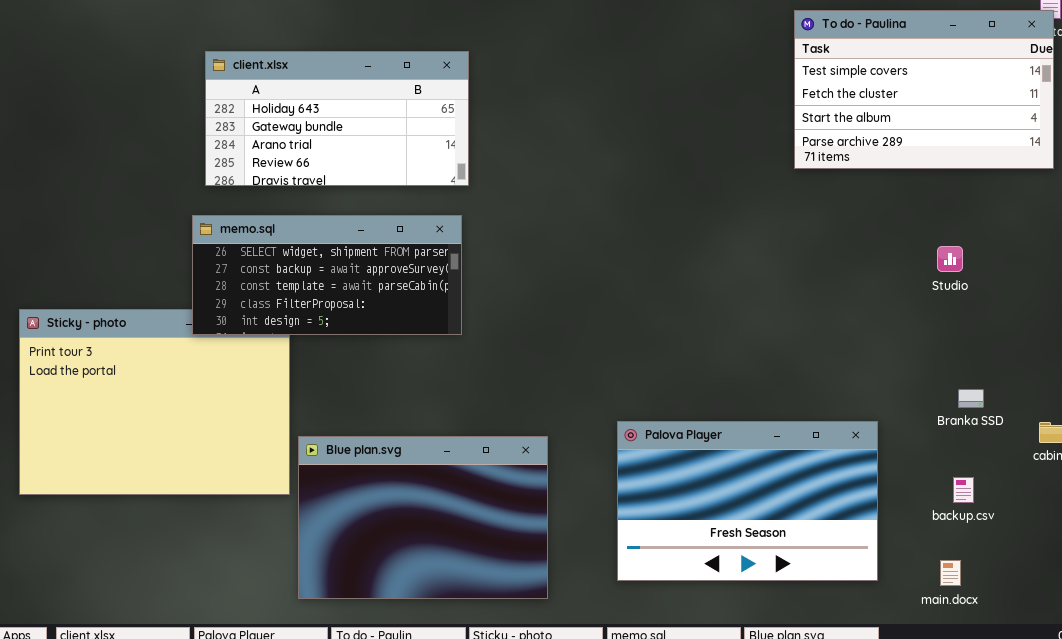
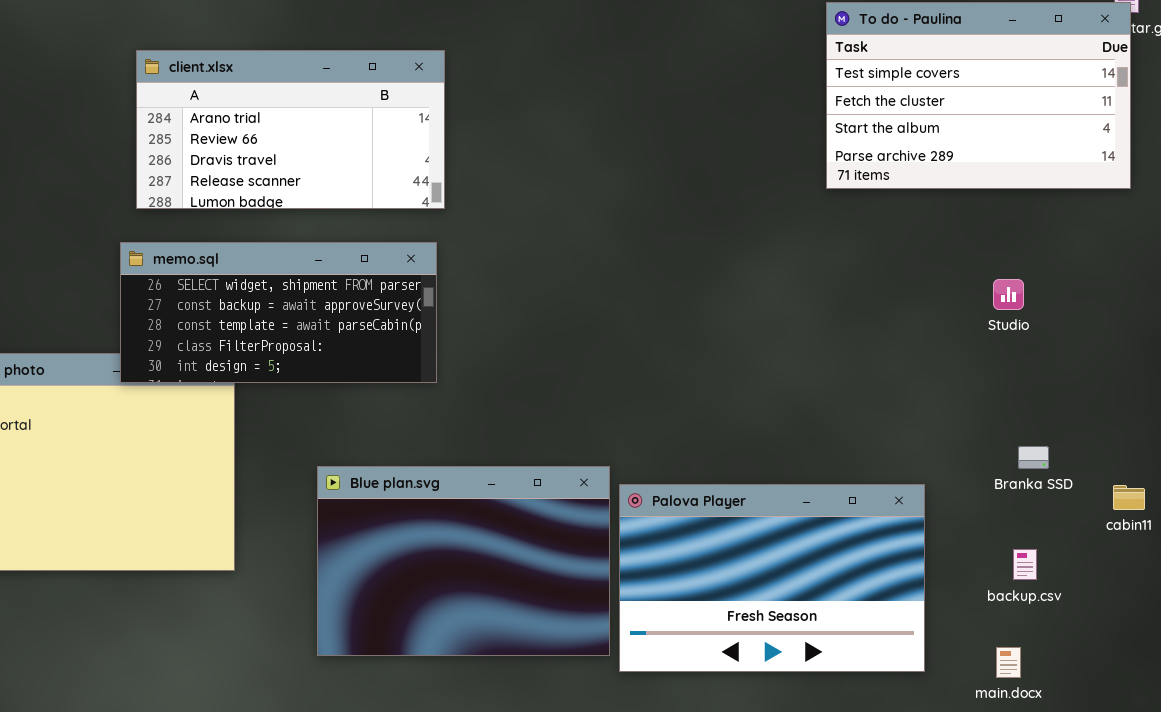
client.xlsx: [205,51,469,186] -> [136,50,445,209], scrolled down 2 rows
Blue plan.svg: [298,436,548,599] -> [317,466,610,656], moved

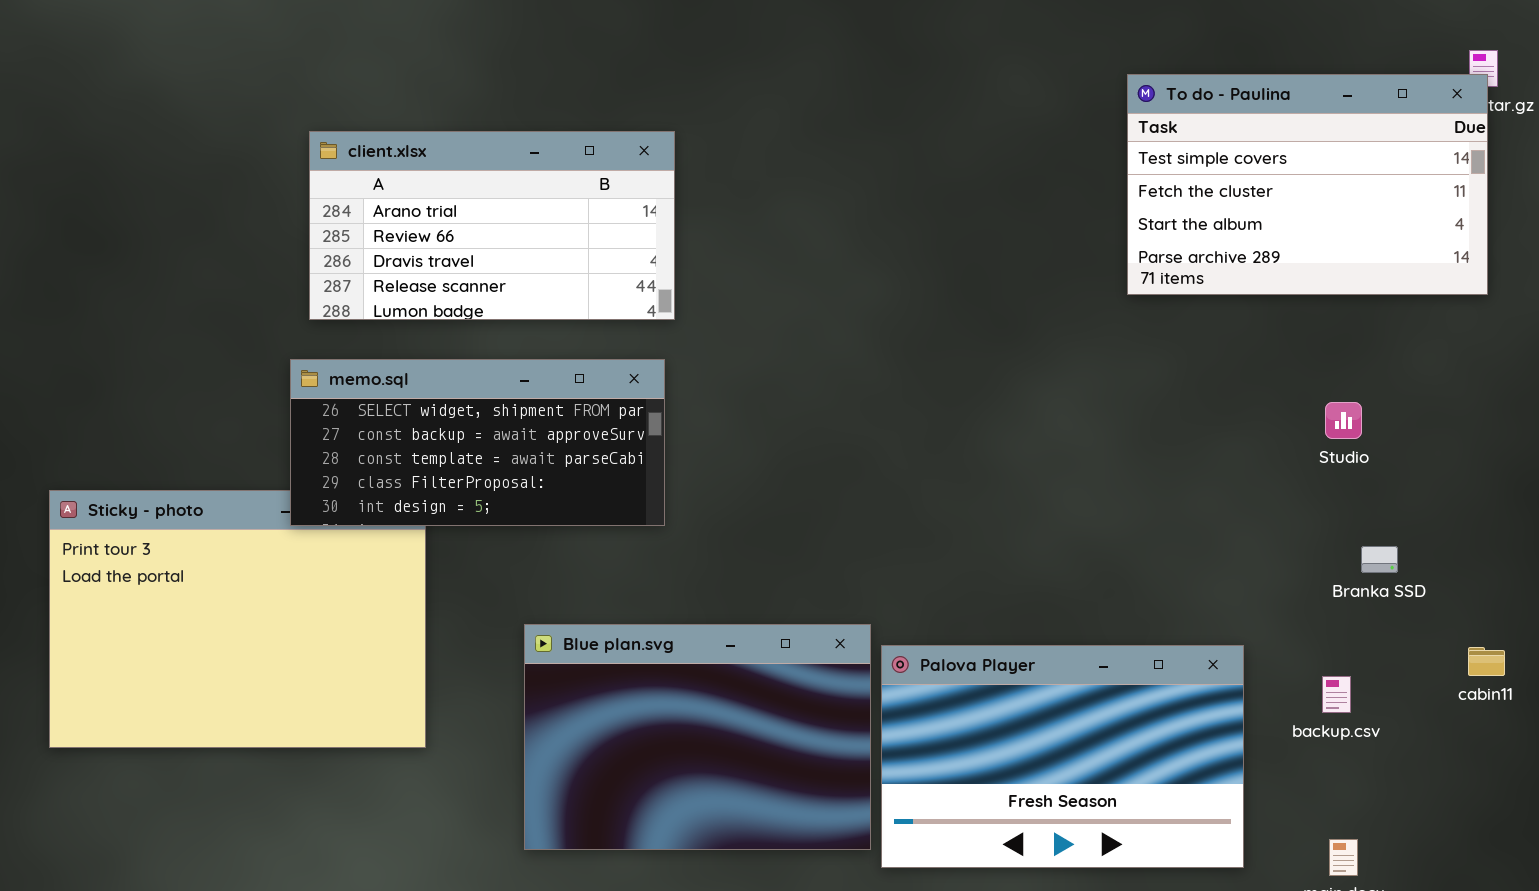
Branka SSD: [1018,446,1049,469] -> [1361,546,1398,573], moved
backup.csv: [1013,549,1037,580] -> [1322,676,1351,713], moved

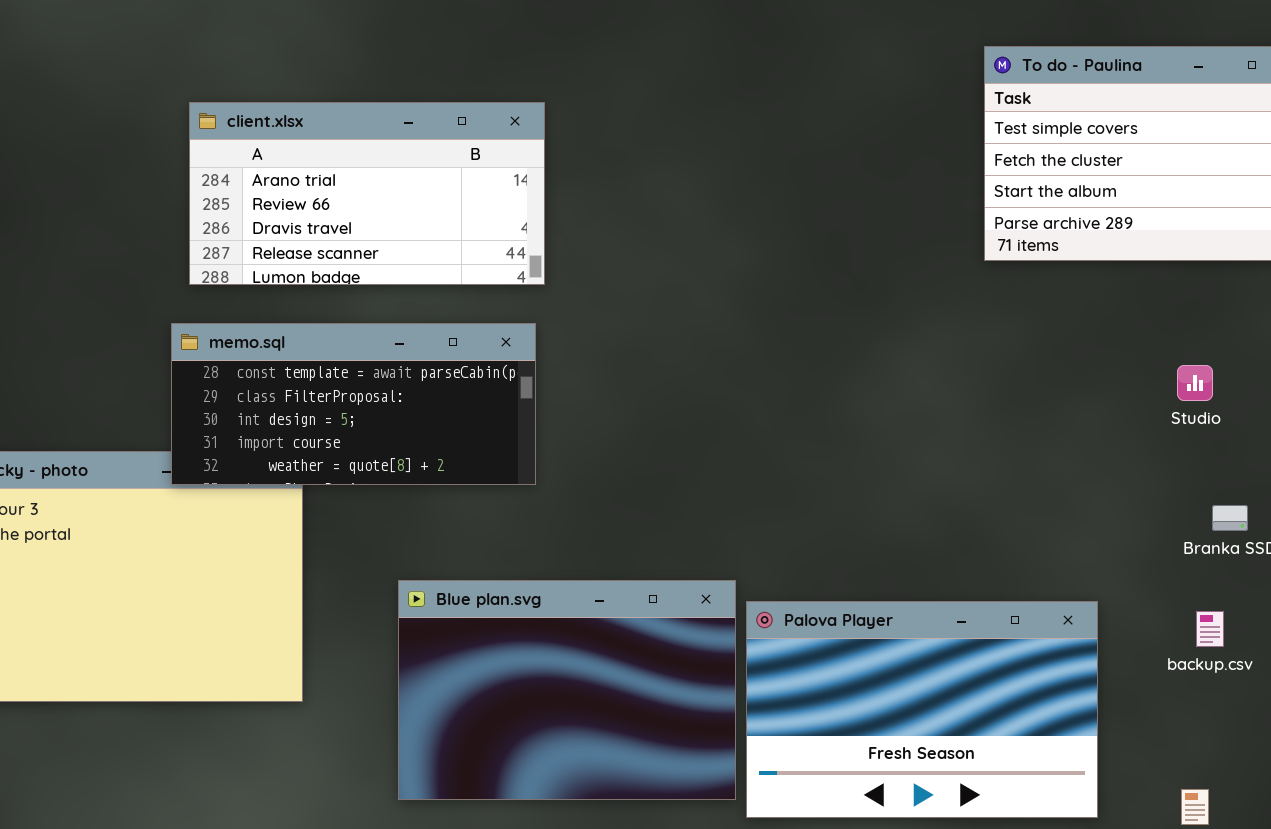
memo.sql: [290,359,665,526] -> [171,323,536,485], scrolled down 2 rows
backup.csv: [1322,676,1351,713] -> [1196,611,1224,647], moved

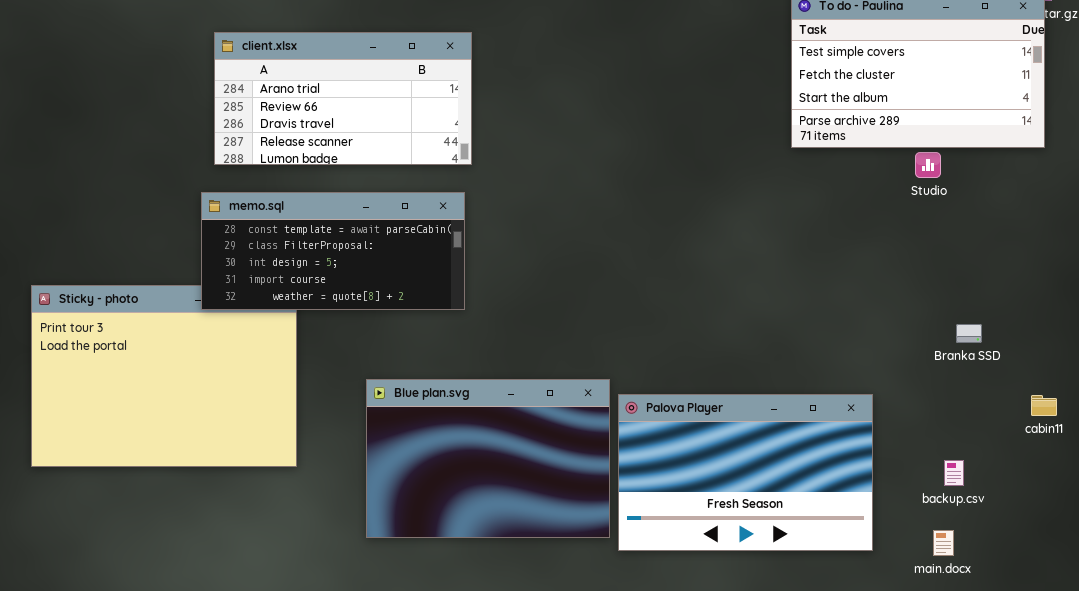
Studio: [1177,365,1213,401] -> [915,152,941,178], moved
backup.csv: [1196,611,1224,647] -> [944,460,964,486], moved

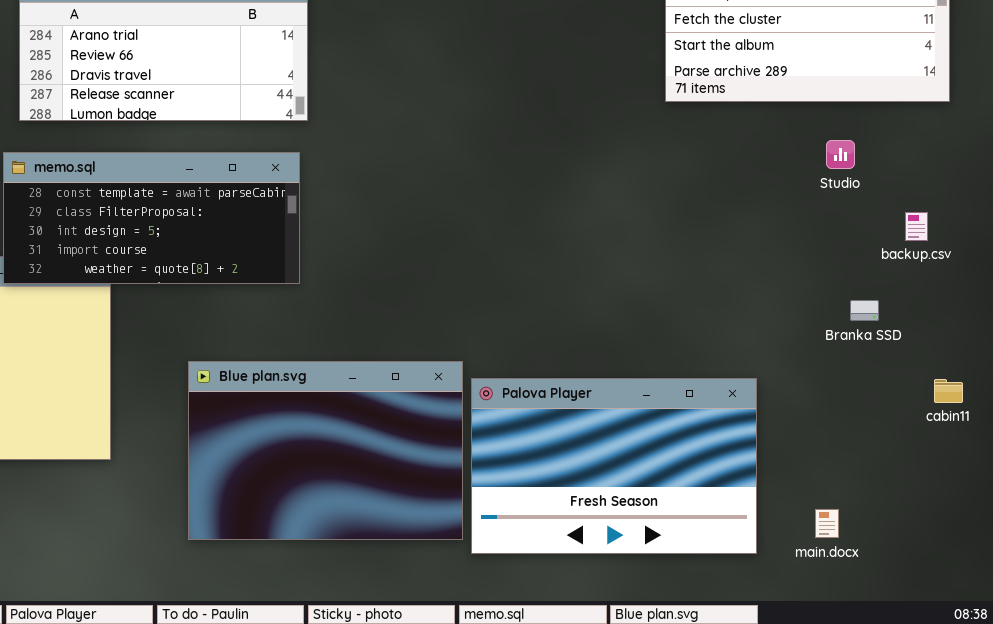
Studio: [915,152,941,178] -> [826,140,855,169], moved
backup.csv: [944,460,964,486] -> [905,212,928,241], moved
main.docx: [933,530,954,556] -> [815,509,839,538], moved

